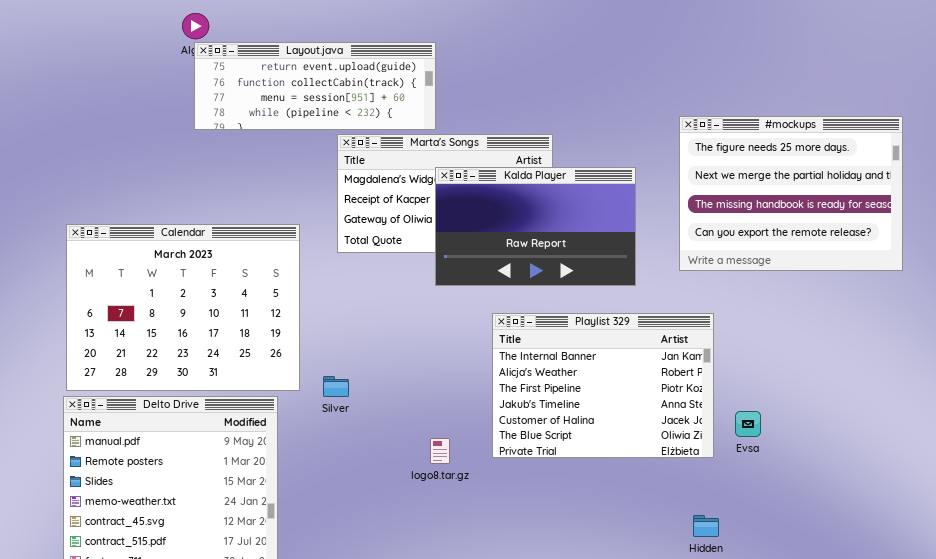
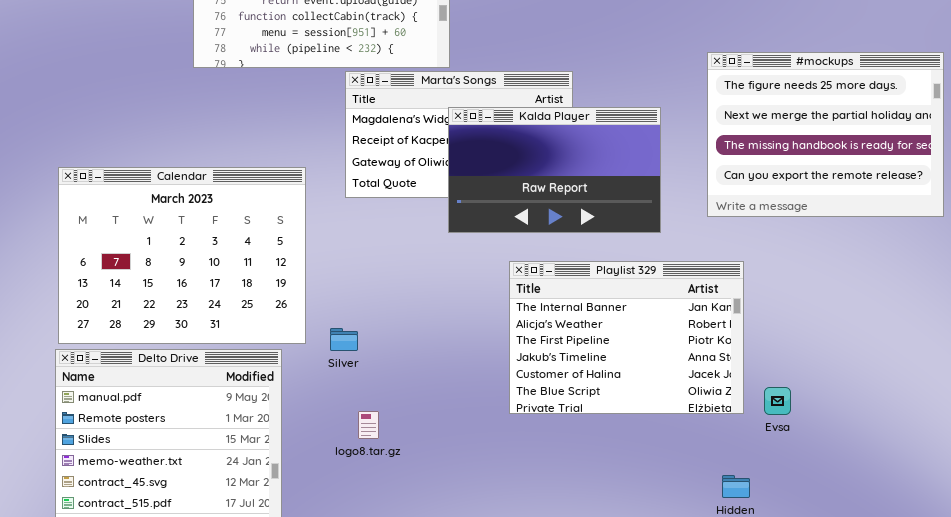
Evsa: [735,411,761,437] -> [764,387,791,415], moved
logo8.tar.gz: [430,438,450,464] -> [358,411,379,439], moved

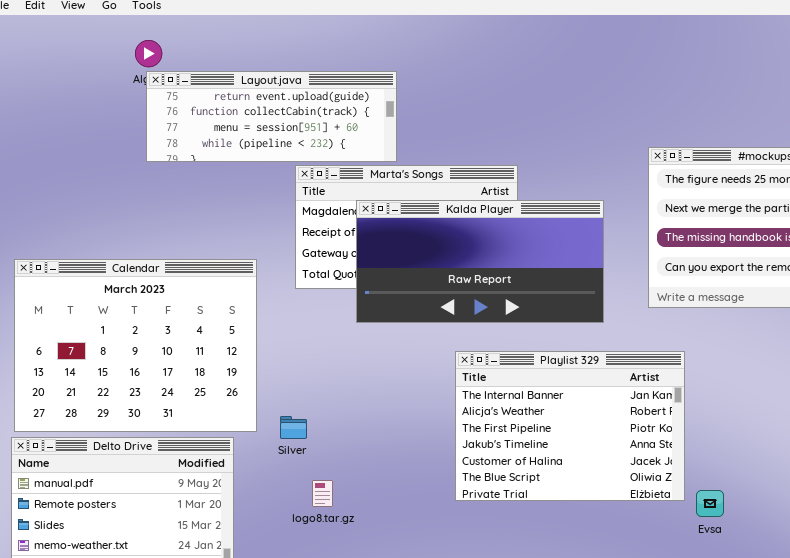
Kalda Player: [448,107,661,233] -> [356,200,604,323], resized
Evsa: [764,387,791,415] -> [696,490,724,517], moved
logo8.tar.gz: [358,411,379,439] -> [312,480,333,507], moved

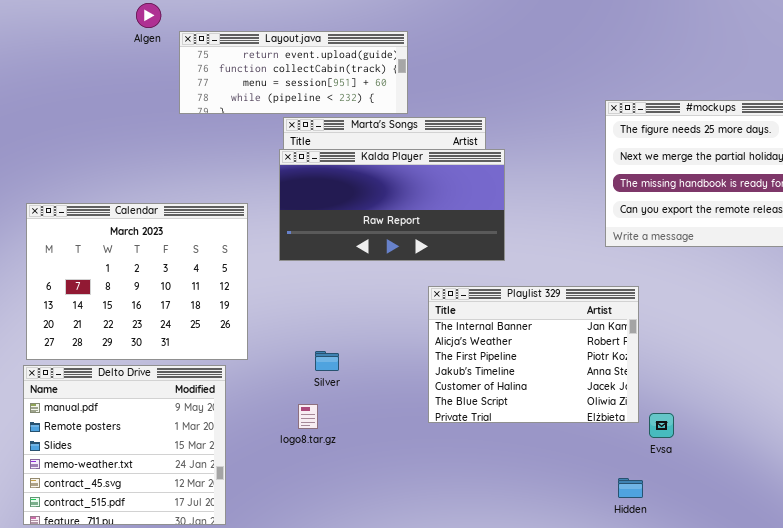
Layout.java: [146,71,397,162] -> [179,31,408,114], moved
Kalda Player: [356,200,604,323] -> [279,149,505,261], moved
Silver: [280,416,307,439] -> [315,351,339,371], moved

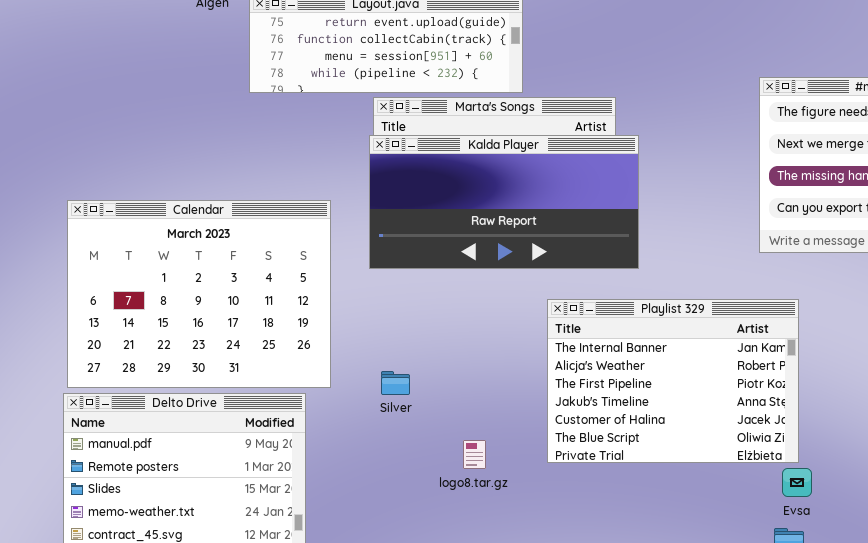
Silver: [315,351,339,371] -> [381,371,410,395], moved
logo8.tar.gz: [298,404,318,429] -> [463,440,486,469], moved
Evsa: [649,413,674,438] -> [782,468,812,497], moved

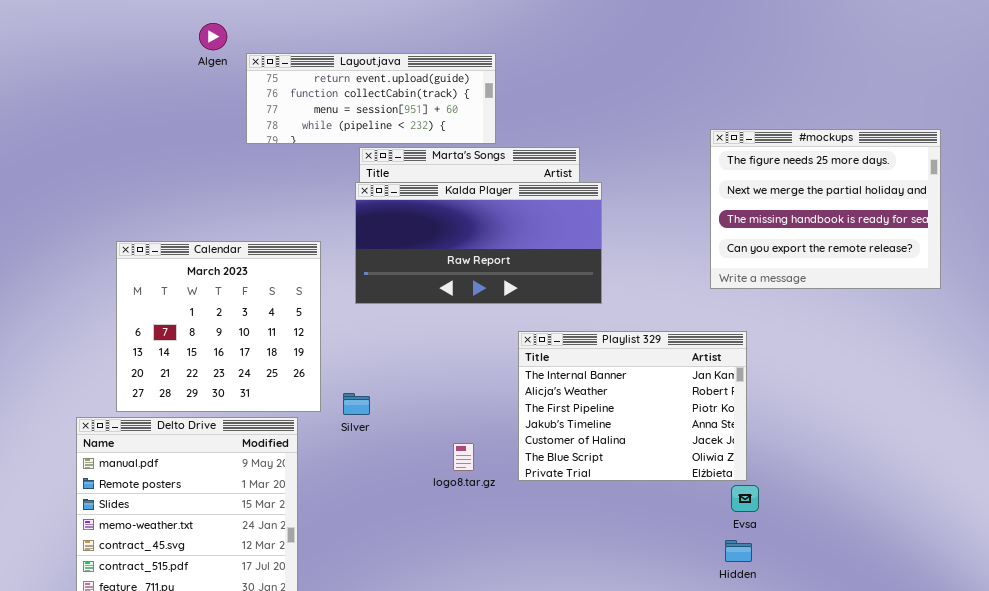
Calendar: [67,200,331,388] -> [116,241,321,412], resized
Silver: [381,371,410,395] -> [343,393,370,415], moved
logo8.tar.gz: [463,440,486,469] -> [453,443,474,471], moved

